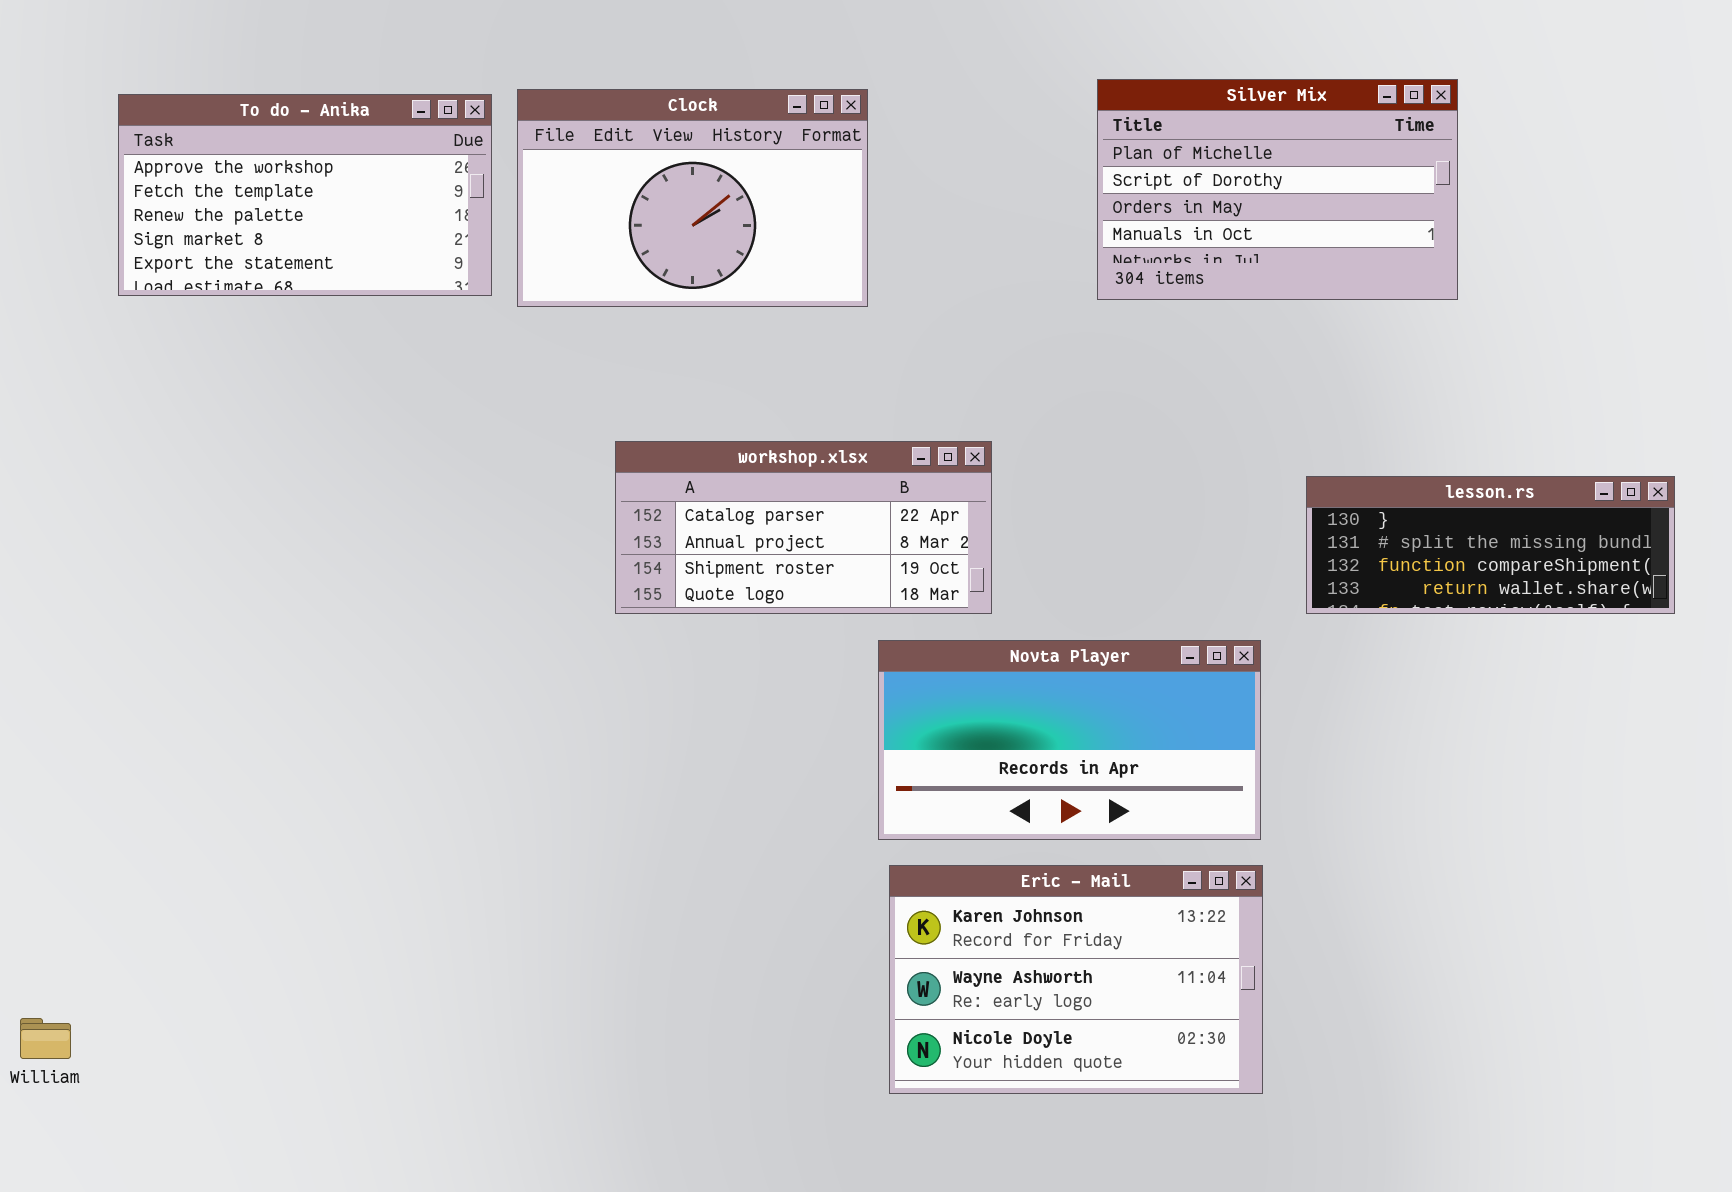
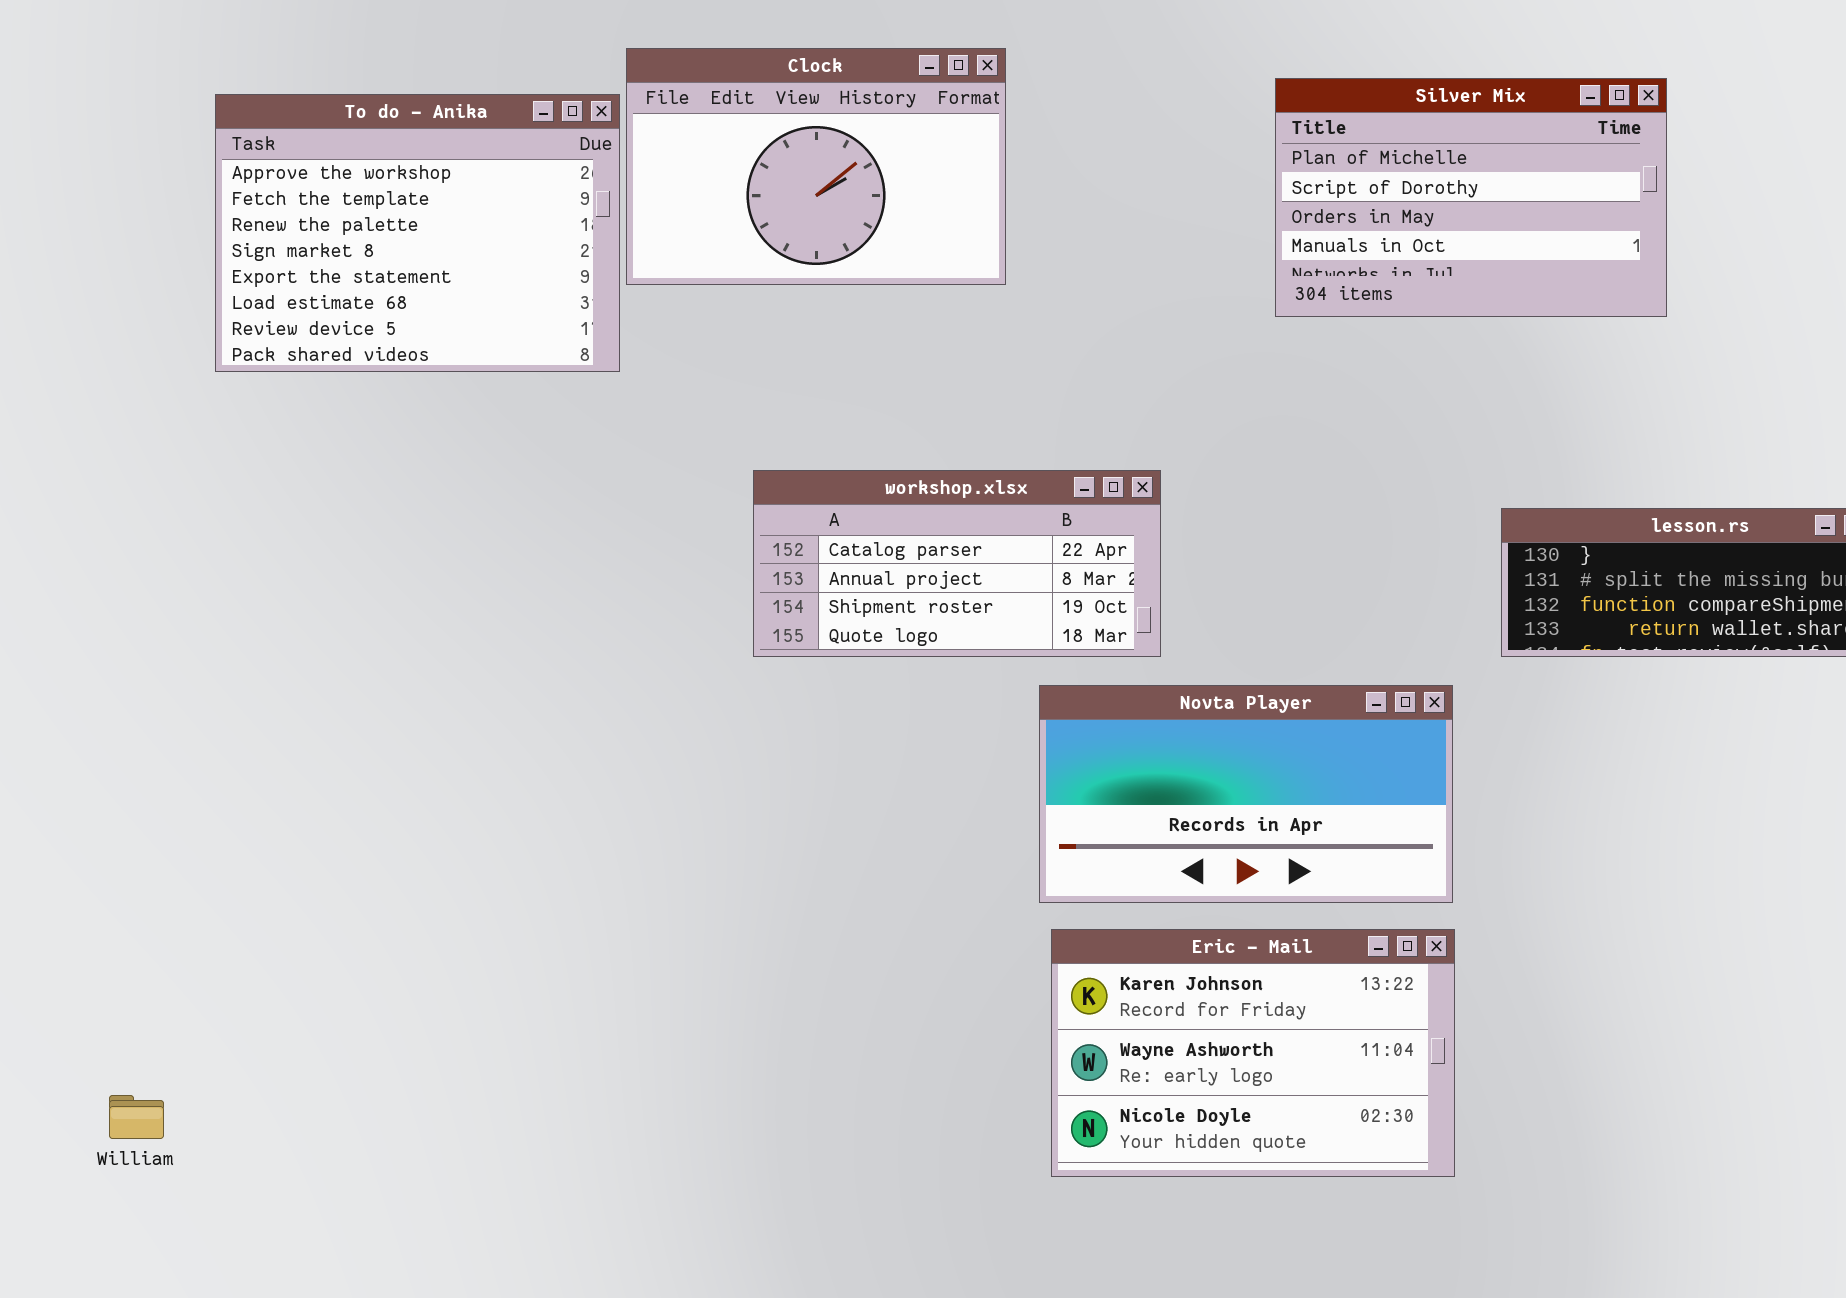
Clock: [517,89,868,307] -> [626,48,1006,285], moved
To do - Anika: [118,94,492,296] -> [215,94,620,372], resized

